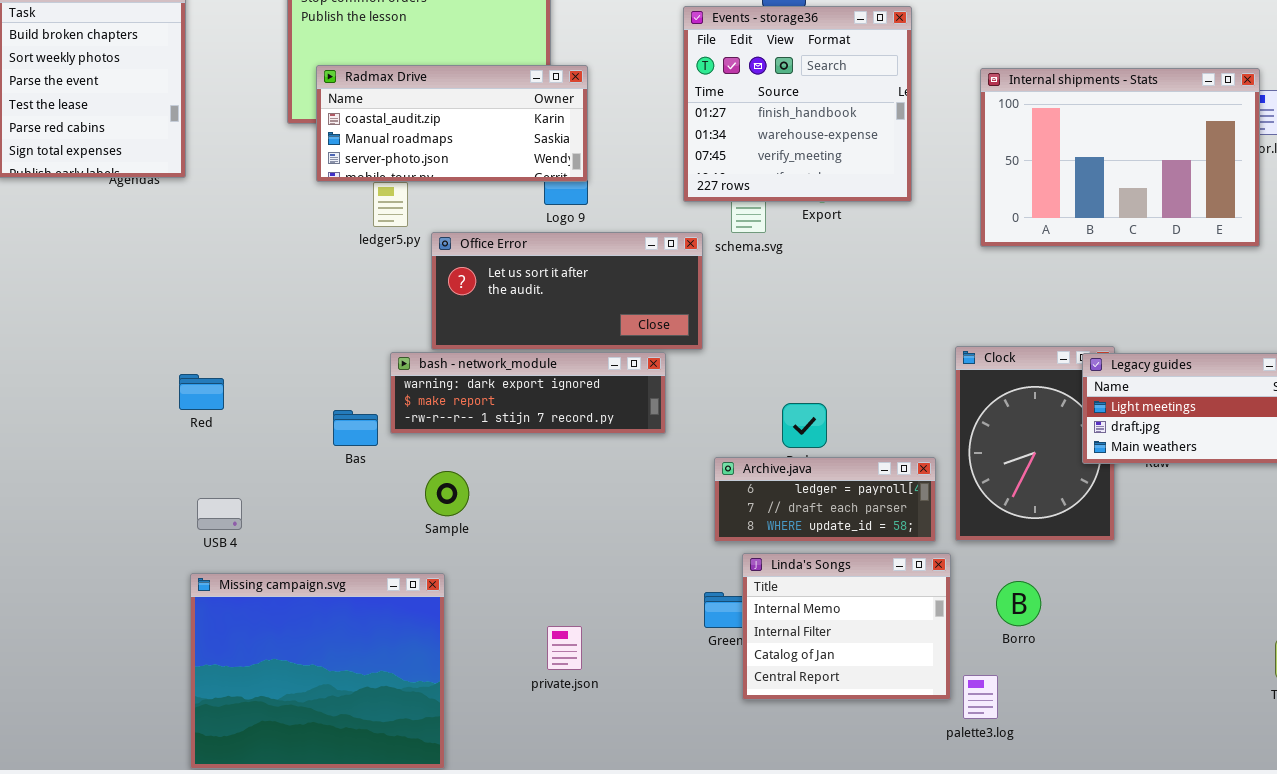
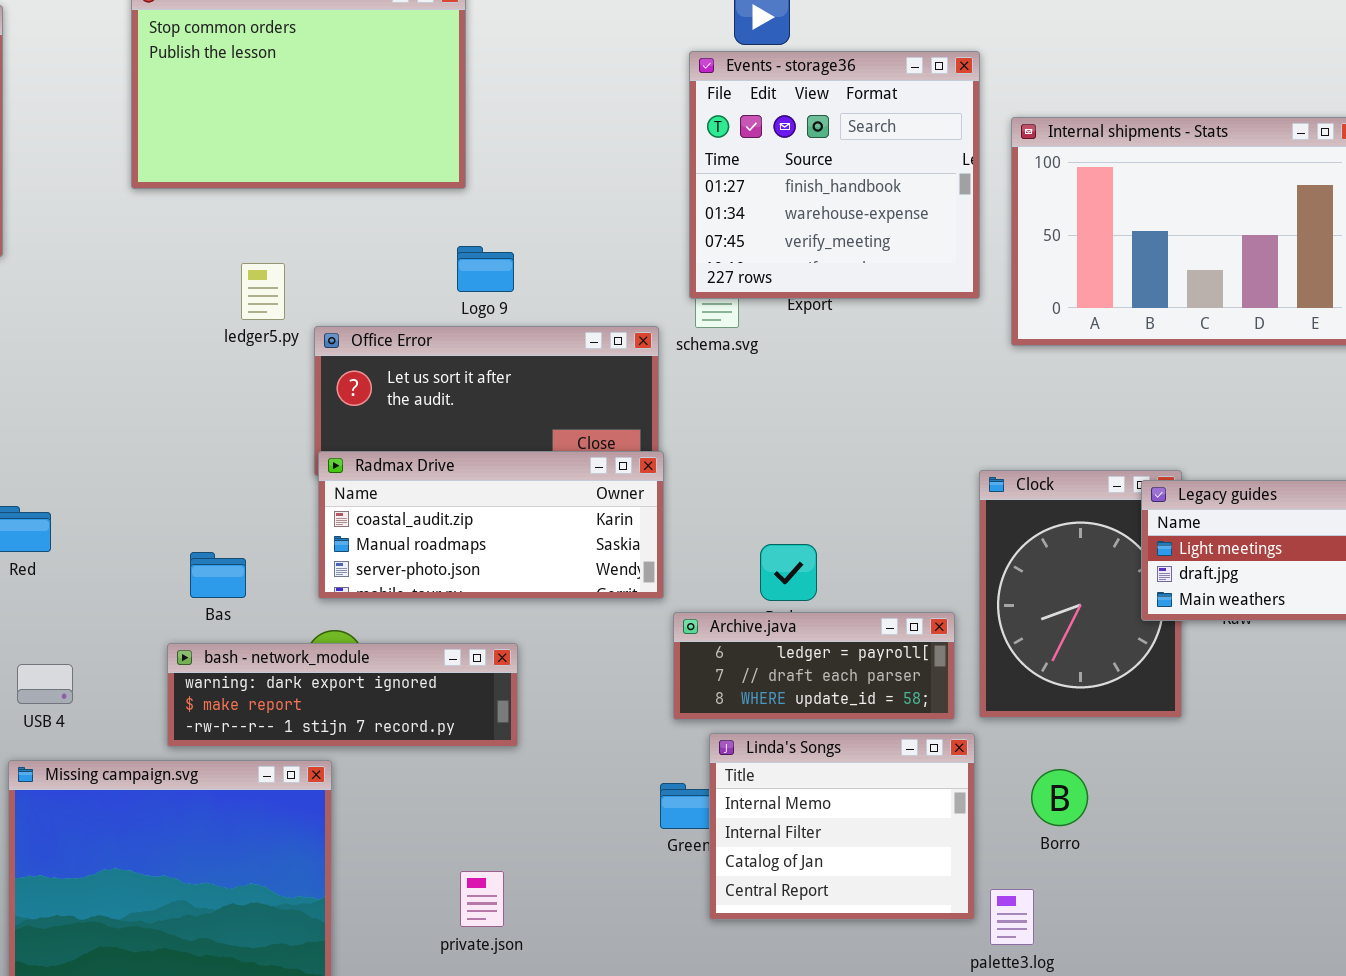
Events - storage36: [683,6,912,202] -> [689,51,980,299], moved
Radmax Drive: [316,65,588,182] -> [318,451,664,599], moved
bash - network_module: [390,352,666,434] -> [167,643,518,747], moved
private.json: [547,626,582,670] -> [460,871,504,927], moved

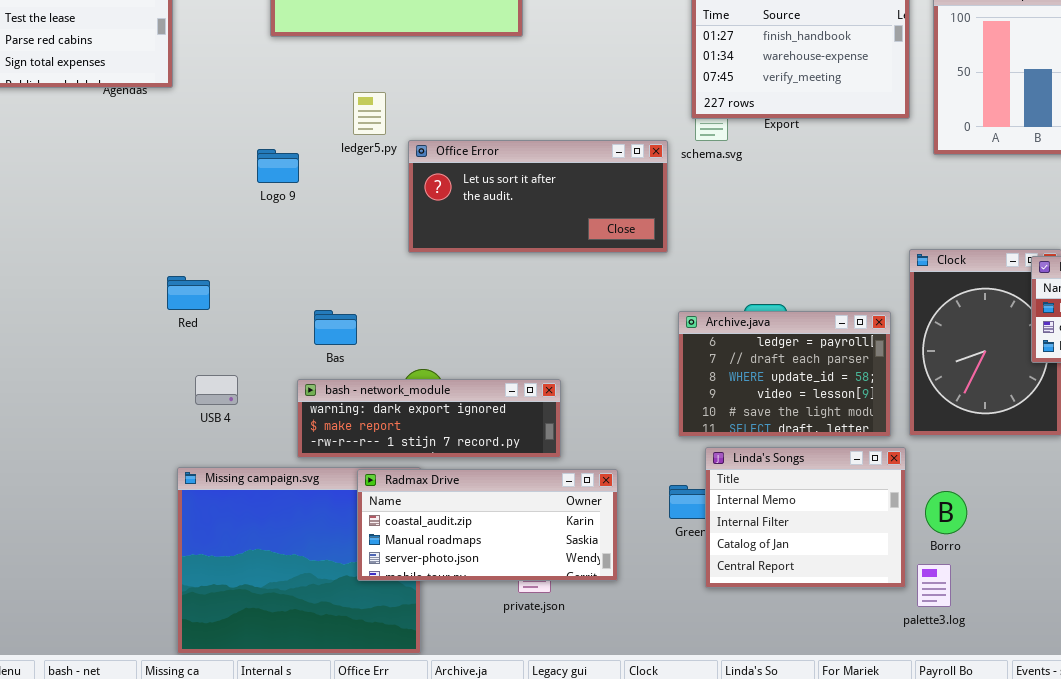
Logo 9: [457,246,514,292] -> [257,149,299,183], moved
Radmax Drive: [318,451,664,599] -> [357,469,618,581], moved
Archive.java: [673,612,955,720] -> [678,311,891,437], resized
USB 4: [17,664,73,704] -> [195,375,238,405], moved
Borro: [1031,769,1088,826] -> [925,491,967,534], moved

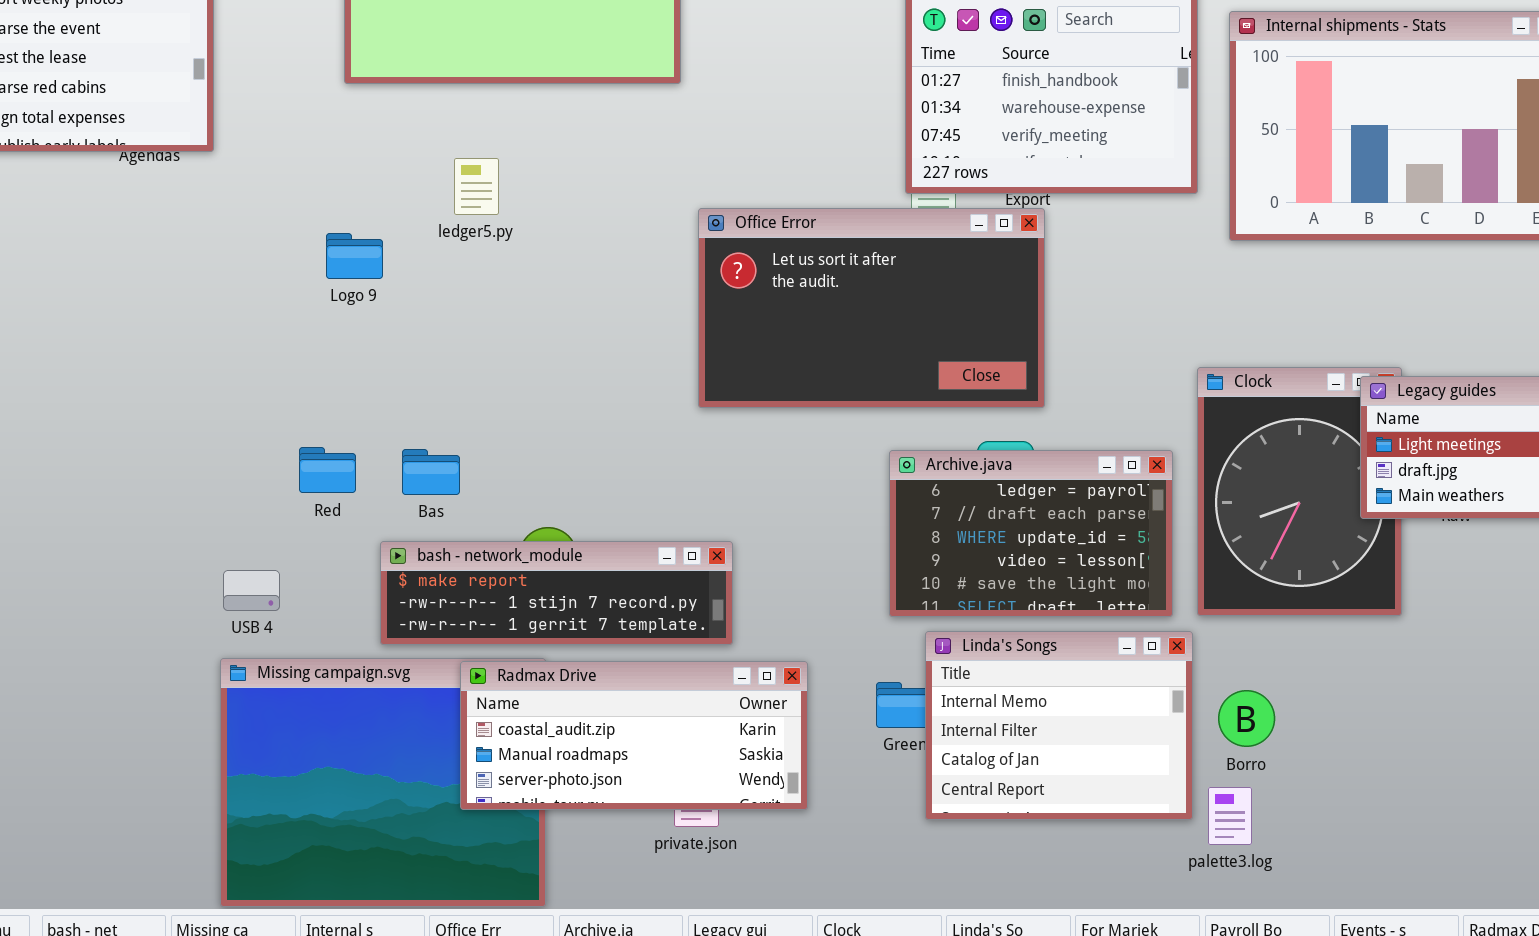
Office Error: [408,140,668,253] -> [698,208,1045,408], moved, resized
Red: [167,276,210,310] -> [299,447,356,493], moved
USB 4: [195,375,238,405] -> [223,570,280,611], moved
bash - network_module: [297,379,561,458] -> [380,541,733,645], scrolled down 1 row

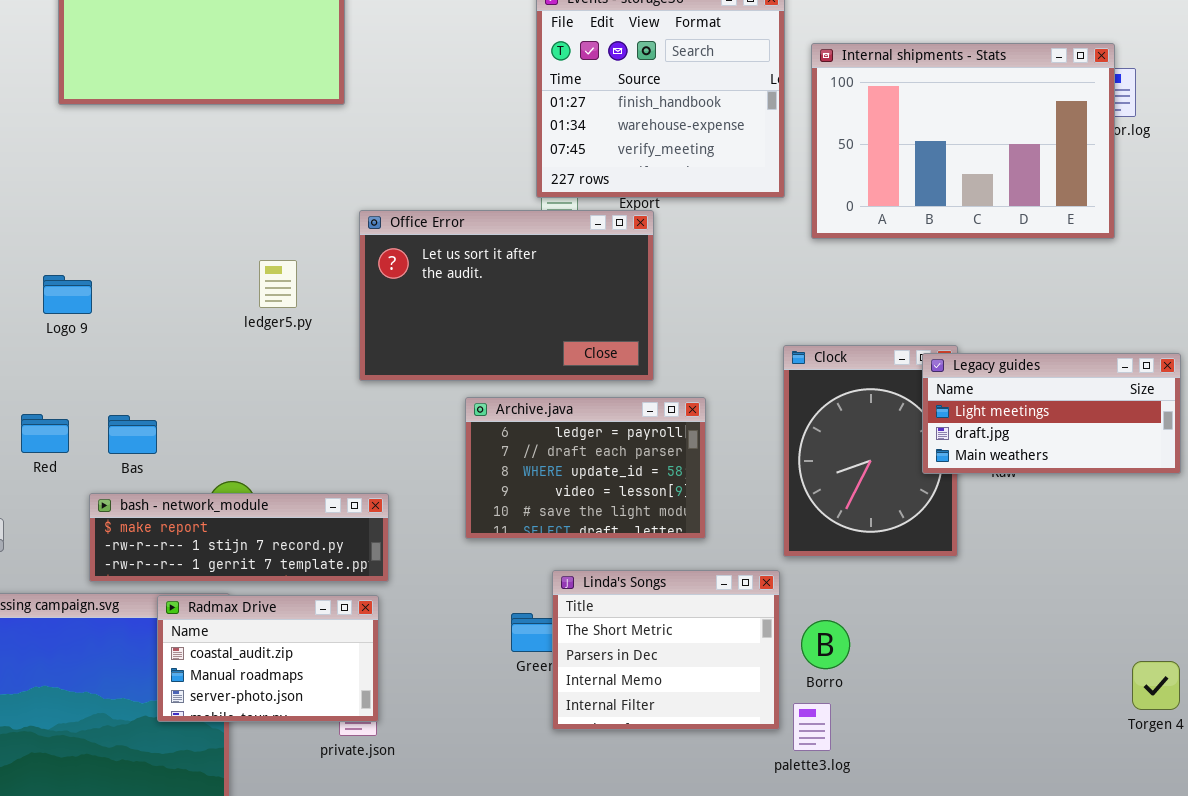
ledger5.py: [454,158,499,215] -> [259,260,297,308], moved
Logo 9: [326,233,383,279] -> [43,275,92,314], moved
Archive.java: [889,450,1173,617] -> [465,397,706,539], moved
Linda's Songs: [925,631,1193,820] -> [552,570,780,730], scrolled up 2 rows
Radmax Drive: [460,661,808,810] -> [157,595,379,722], resized

